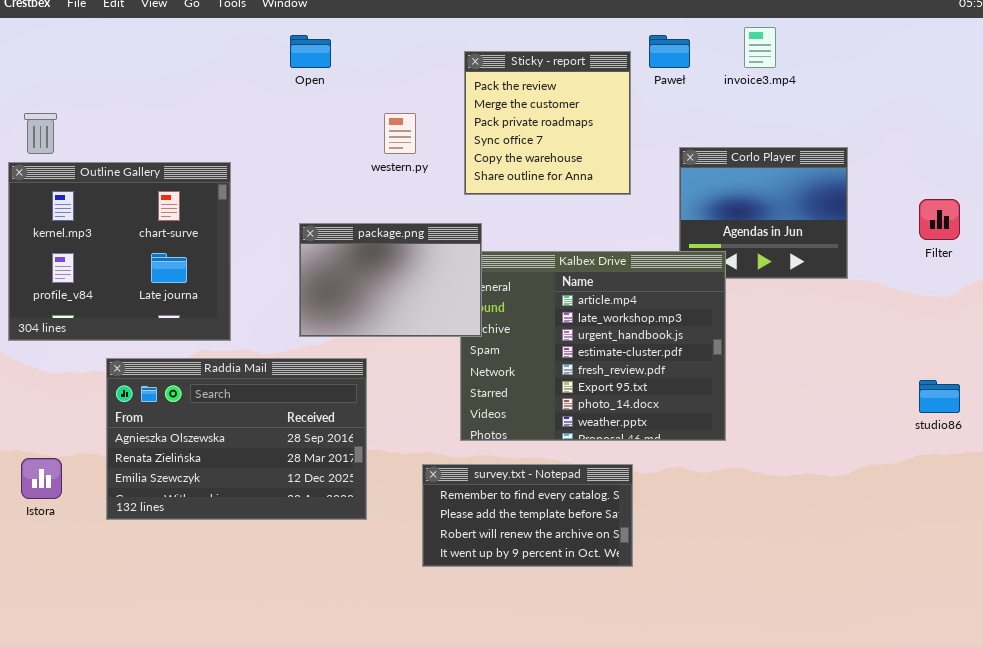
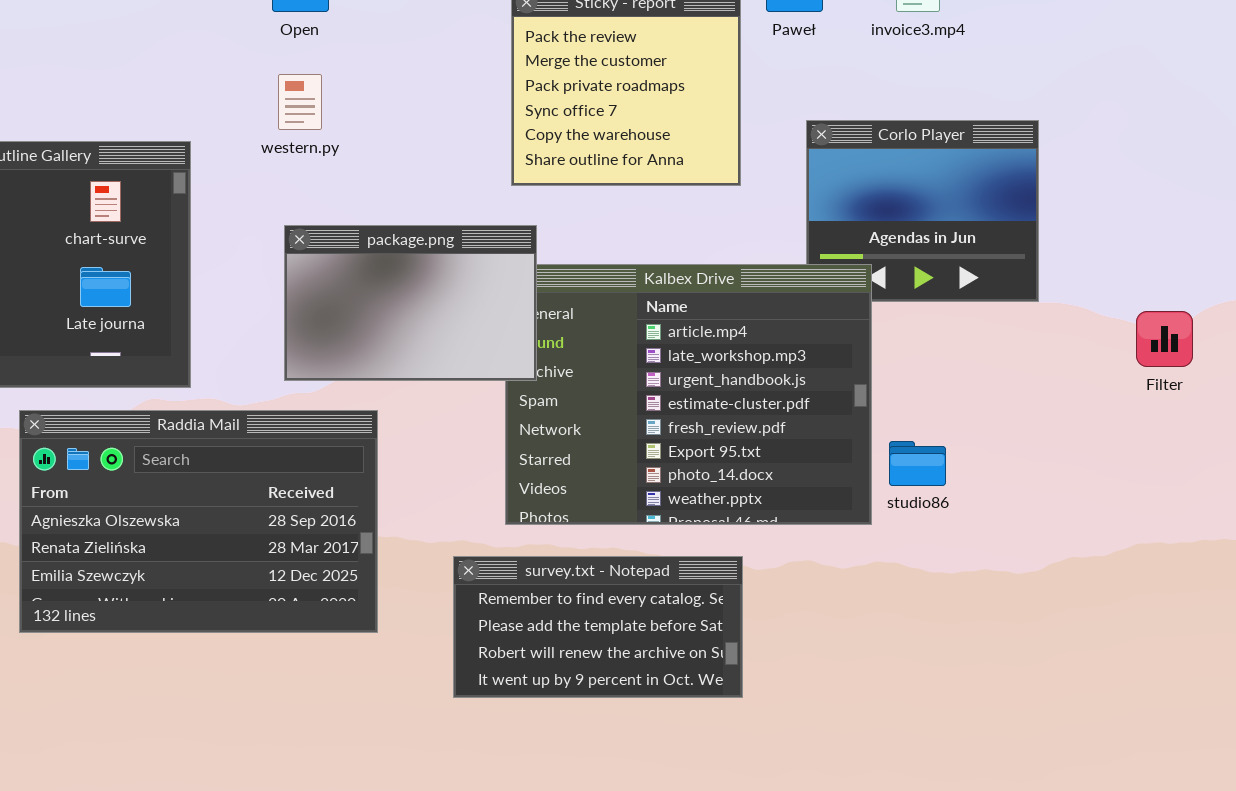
western.py: [384,113,416,154] -> [278,74,322,130], moved
Filter: [919,199,960,240] -> [1136,311,1193,367], moved
studio86: [919,380,960,413] -> [889,441,946,486], moved

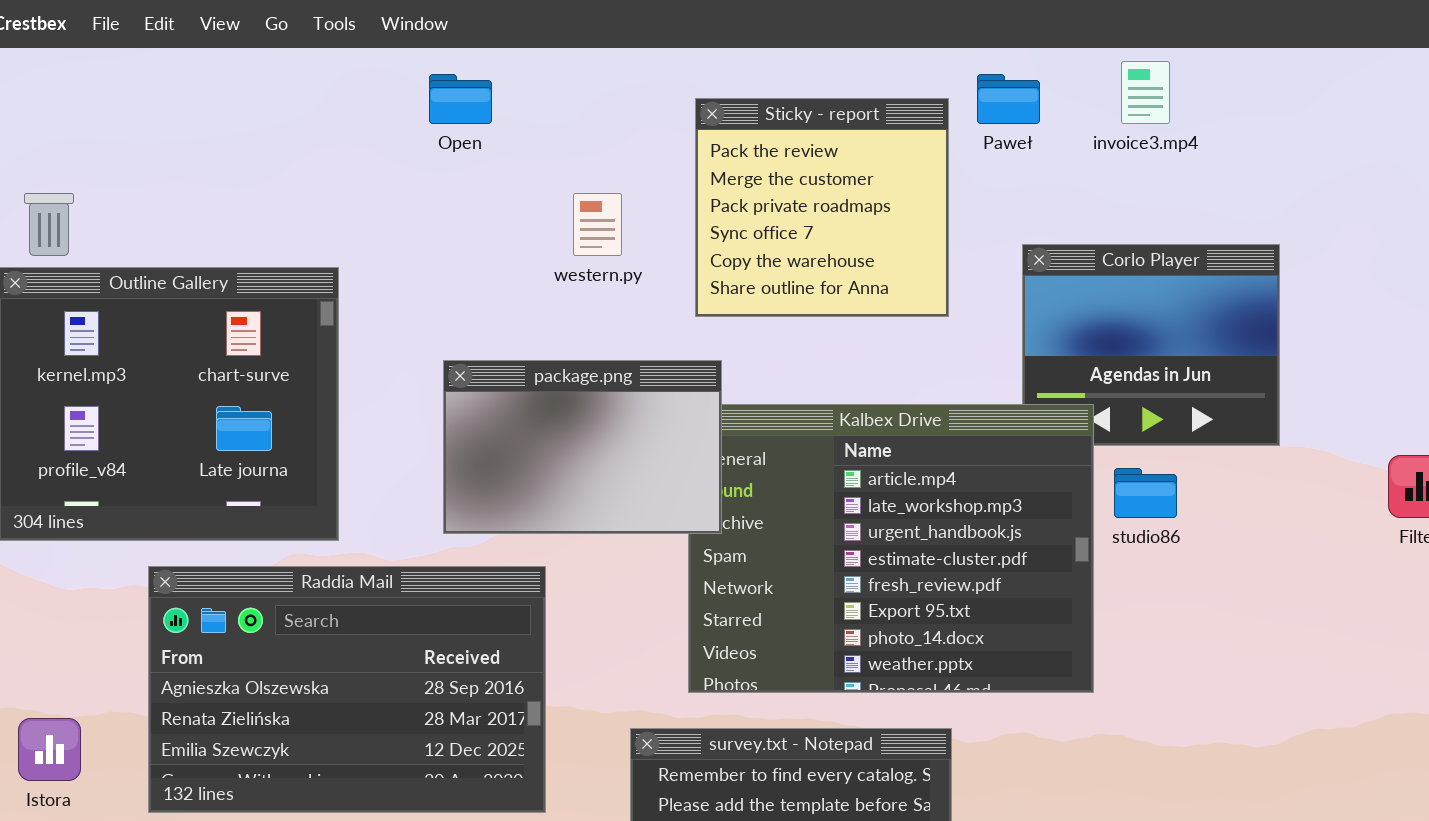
western.py: [278,74,322,130] -> [573,193,622,256], moved
studio86: [889,441,946,486] -> [1114,468,1177,518], moved

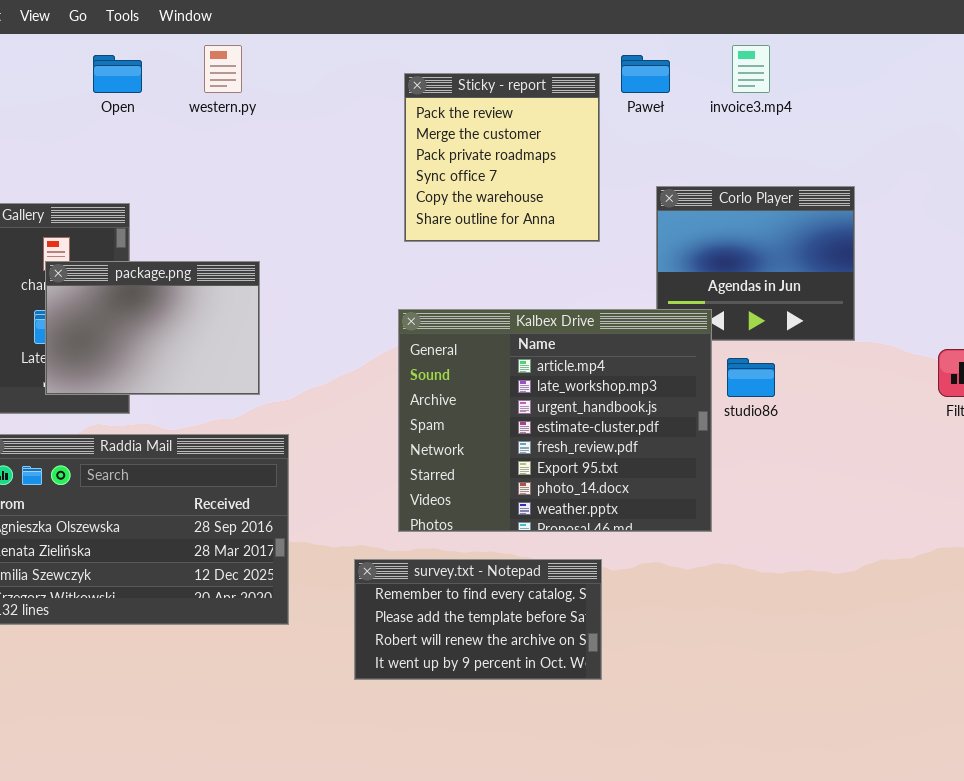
Open: [429,74,492,124] -> [93,55,142,93], moved
western.py: [573,193,622,256] -> [204,45,242,93], moved
package.png: [443,360,722,534] -> [45,261,260,395], moved

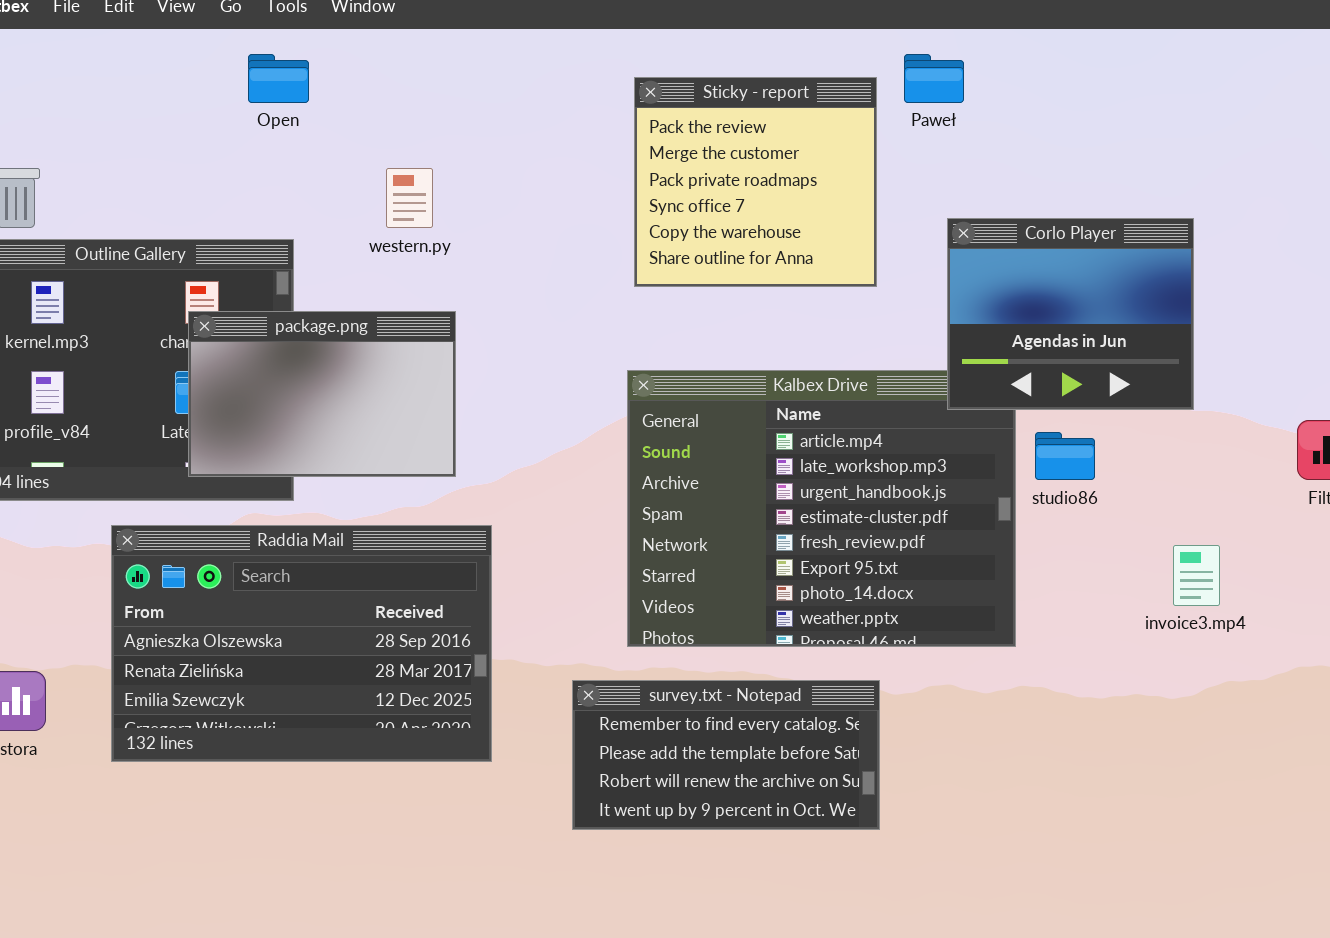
western.py: [204,45,242,93] -> [386,168,433,228], moved
invoice3.mp4: [732,45,770,93] -> [1173,545,1220,606], moved
Corlo Player: [656,186,855,341] -> [947,218,1194,410], raised

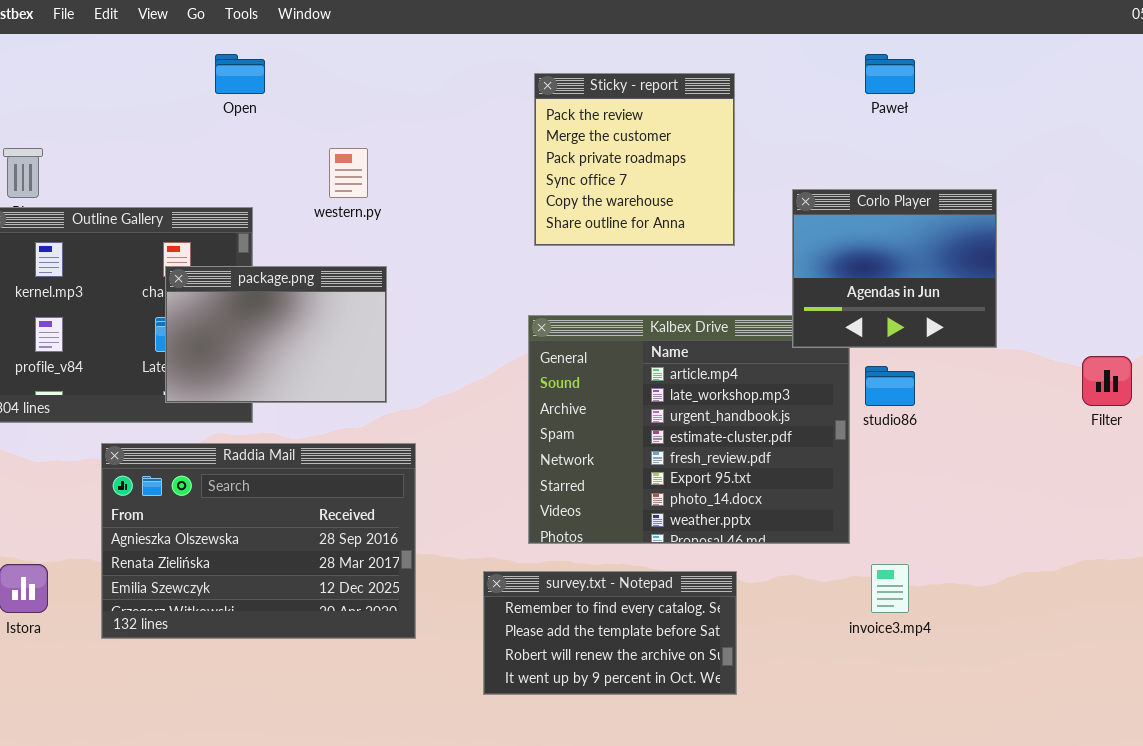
Paweł: [904,54,964,103] -> [865,54,915,94], moved
invoice3.mp4: [1173,545,1220,606] -> [871,564,909,613], moved

